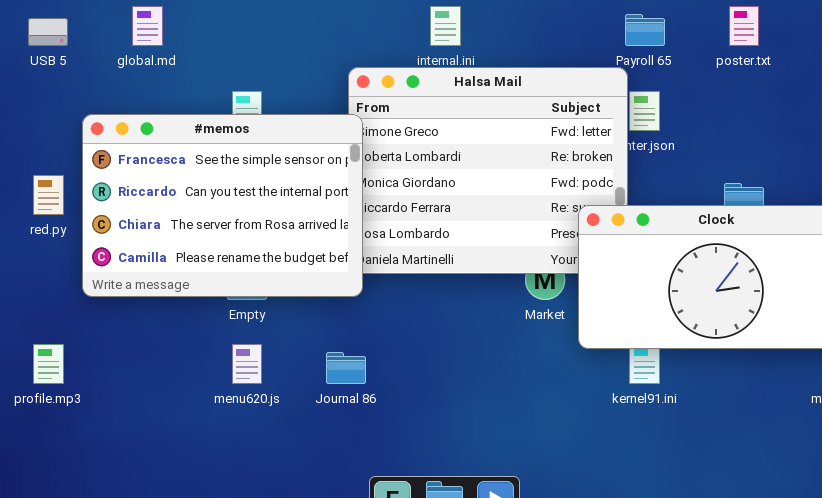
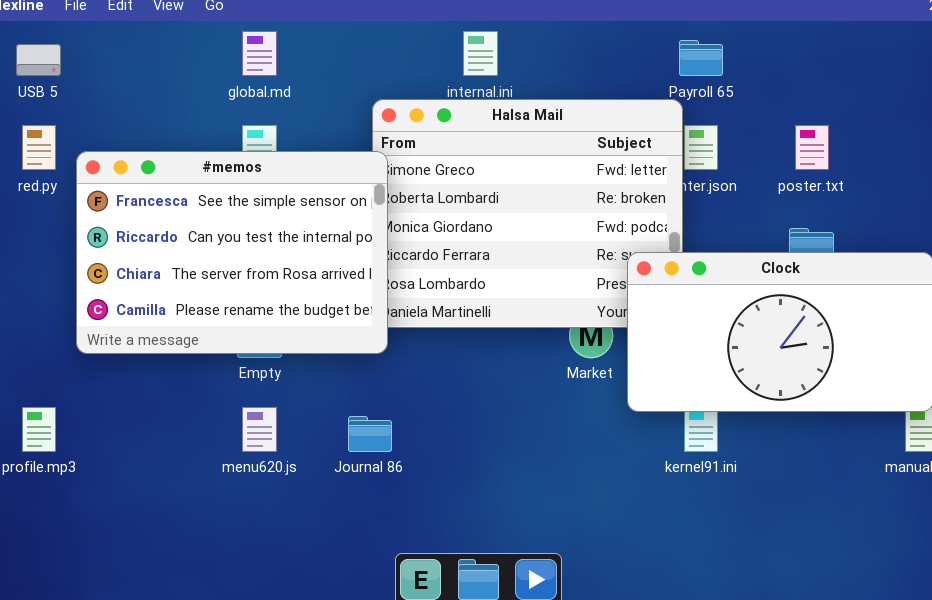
global.md: [132,6,163,46] -> [242,31,277,76], moved
poster.txt: [729,6,759,46] -> [795,125,829,170], moved
red.py: [33,175,64,215] -> [22,125,56,170], moved

